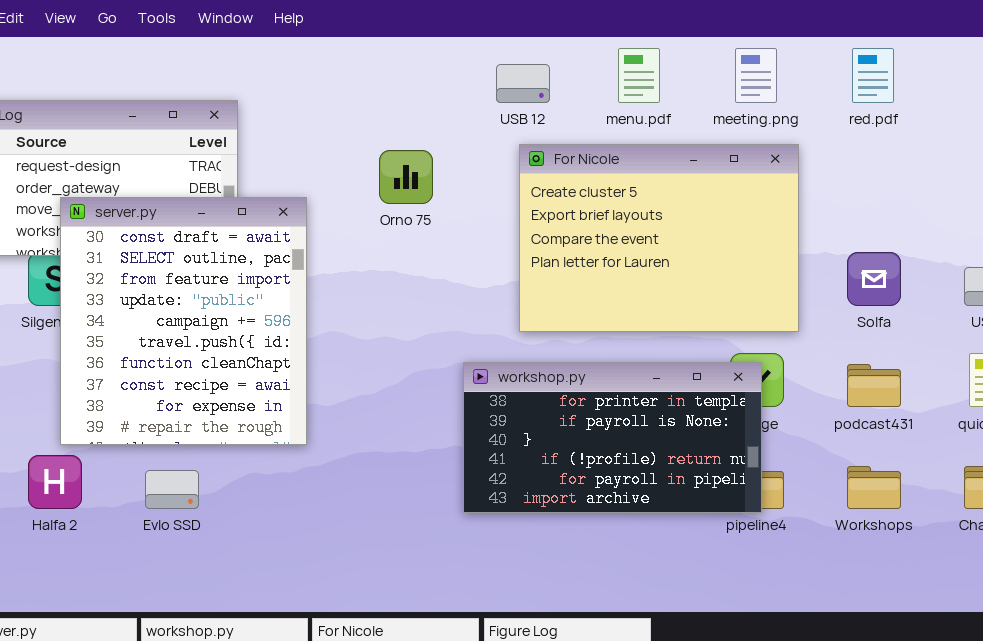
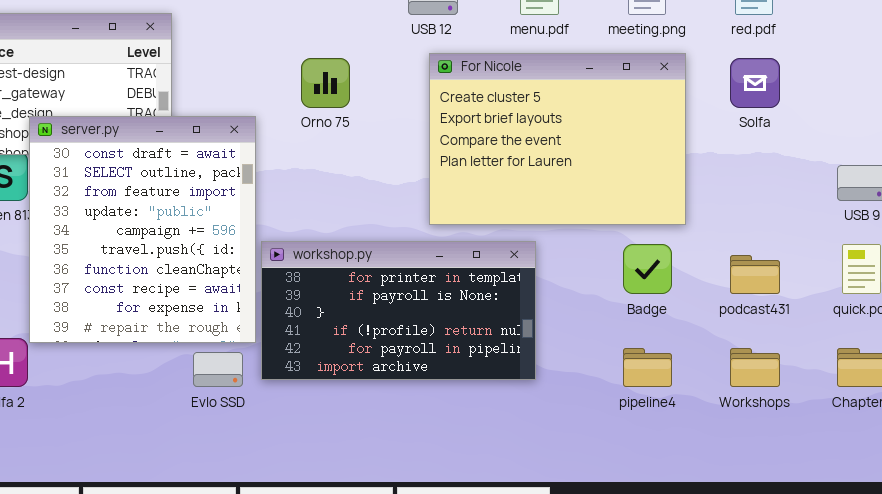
server.py: [60,197,307,445] -> [29,116,256,343], moved
Solfa: [847,252,901,306] -> [730,58,780,108], moved
workshop.py: [463,362,762,513] -> [261,241,536,380], moved
Evlo SSD: [145,470,199,509] -> [193,352,243,387], moved

